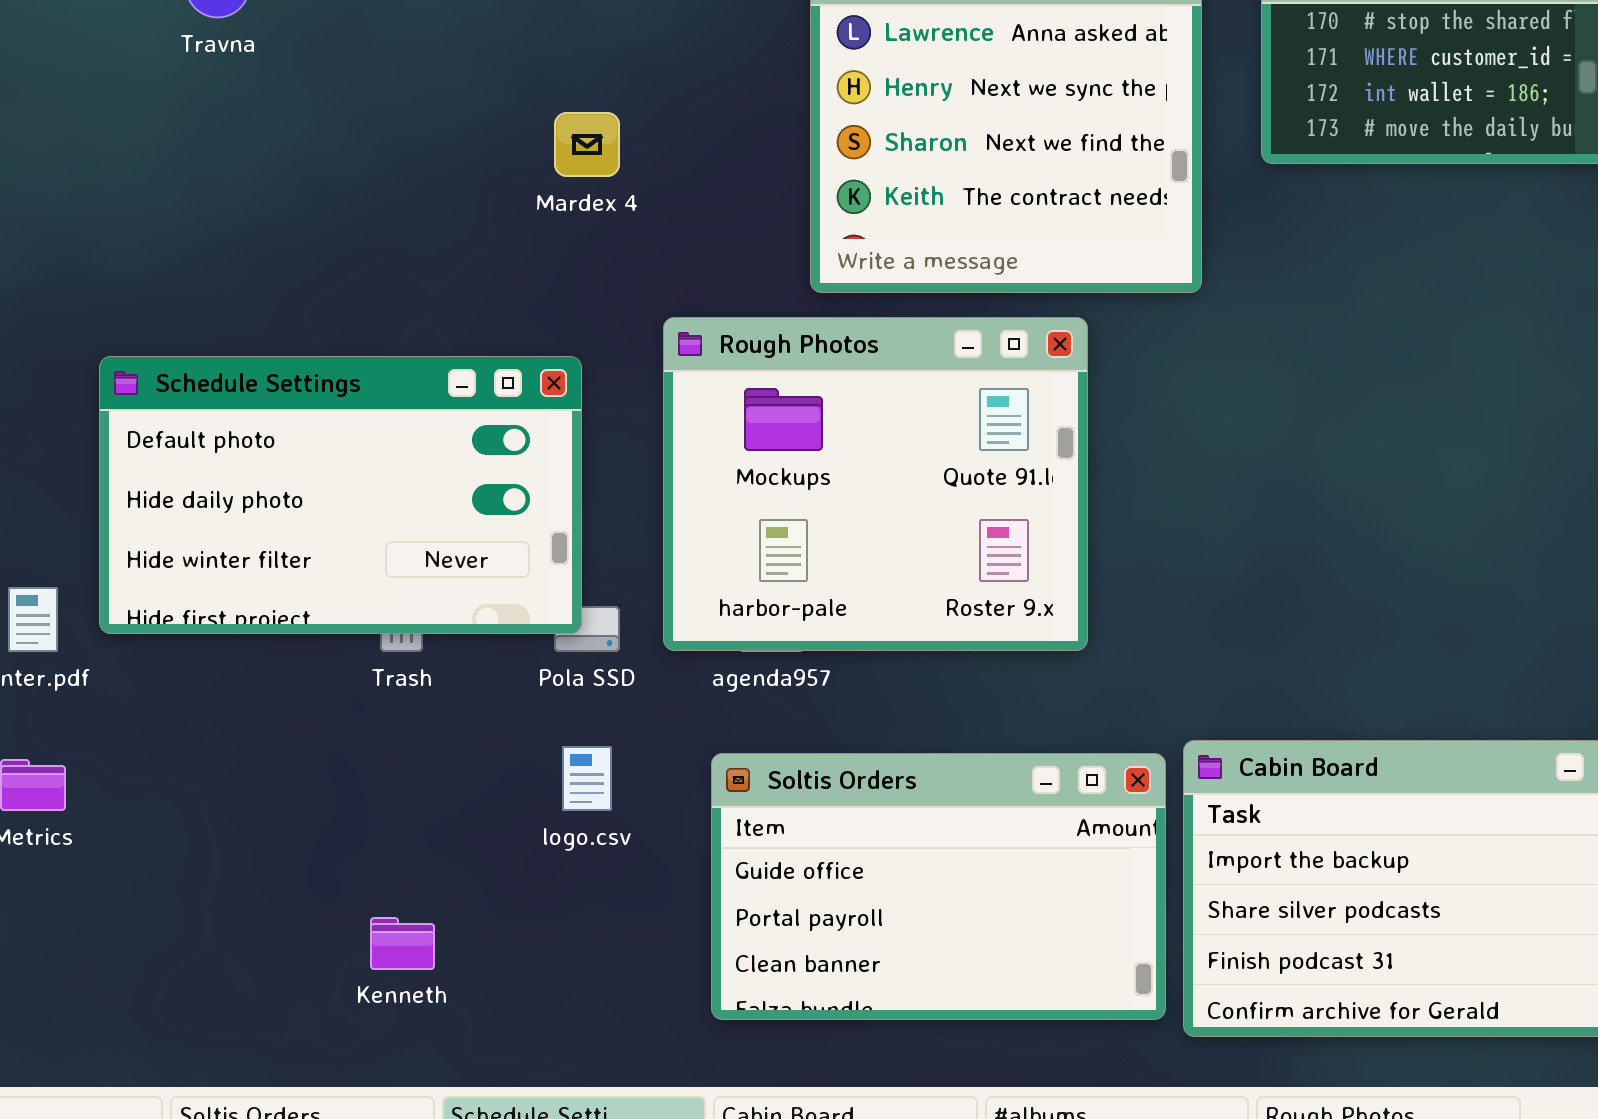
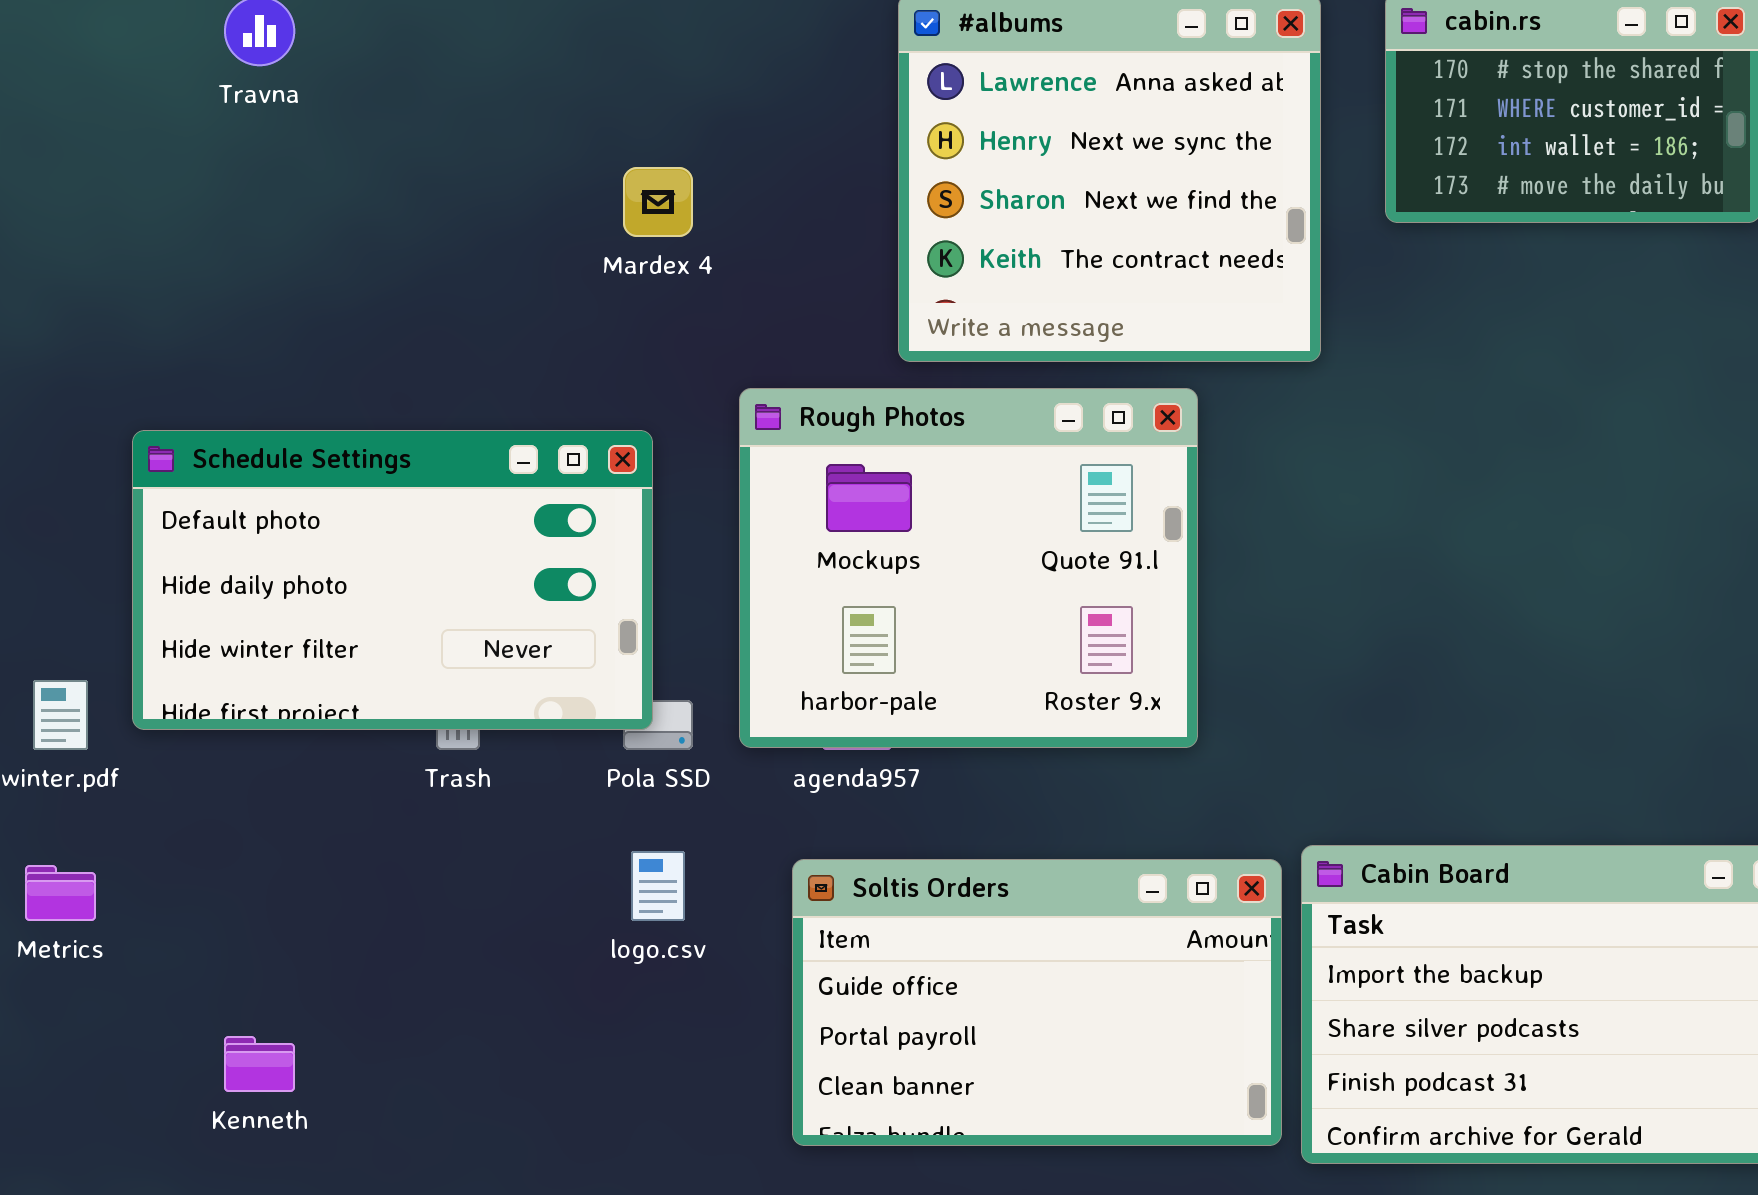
Kenneth: [370,917,435,970] -> [224,1036,295,1092], moved

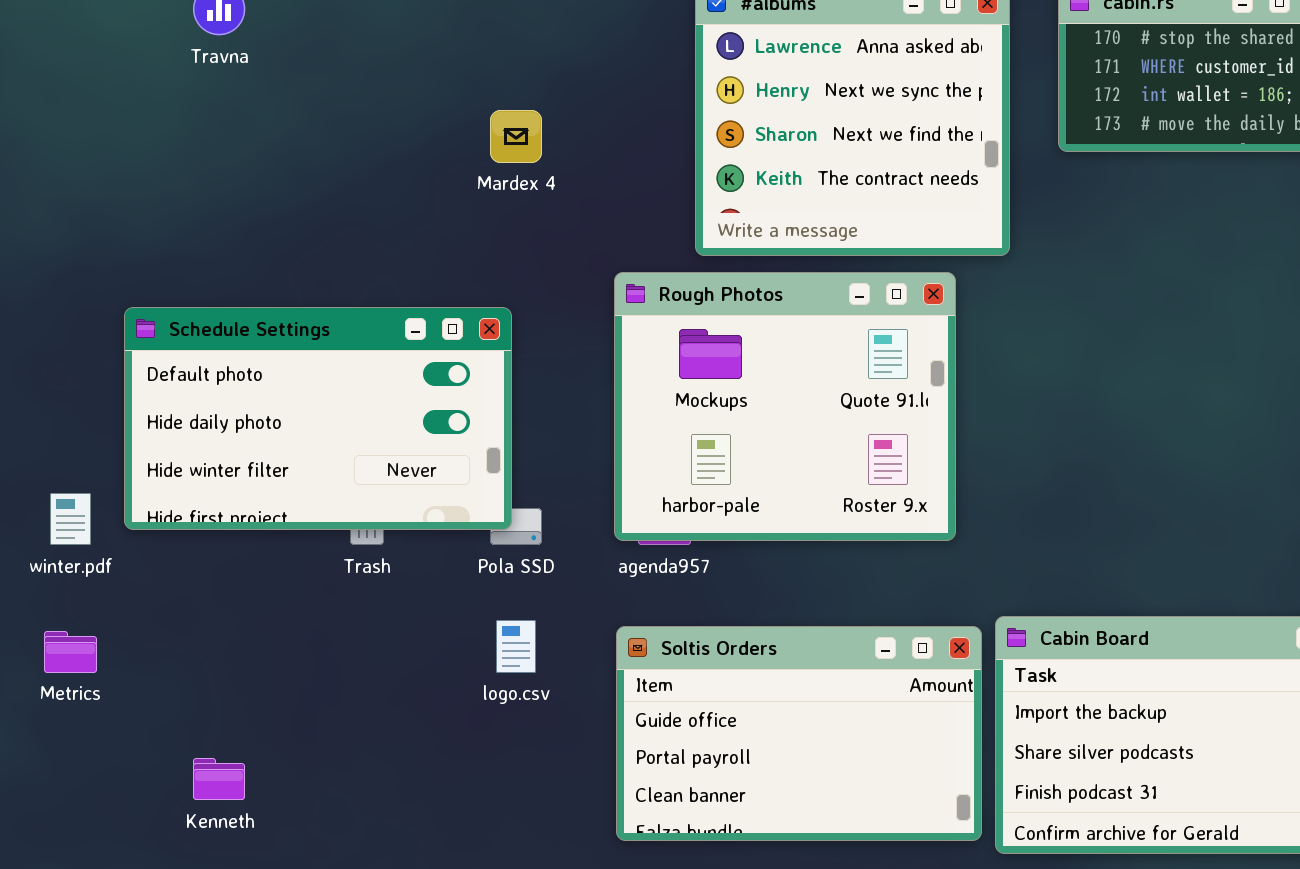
Rough Photos: [739,388,1198,748] -> [614,272,956,541], moved

